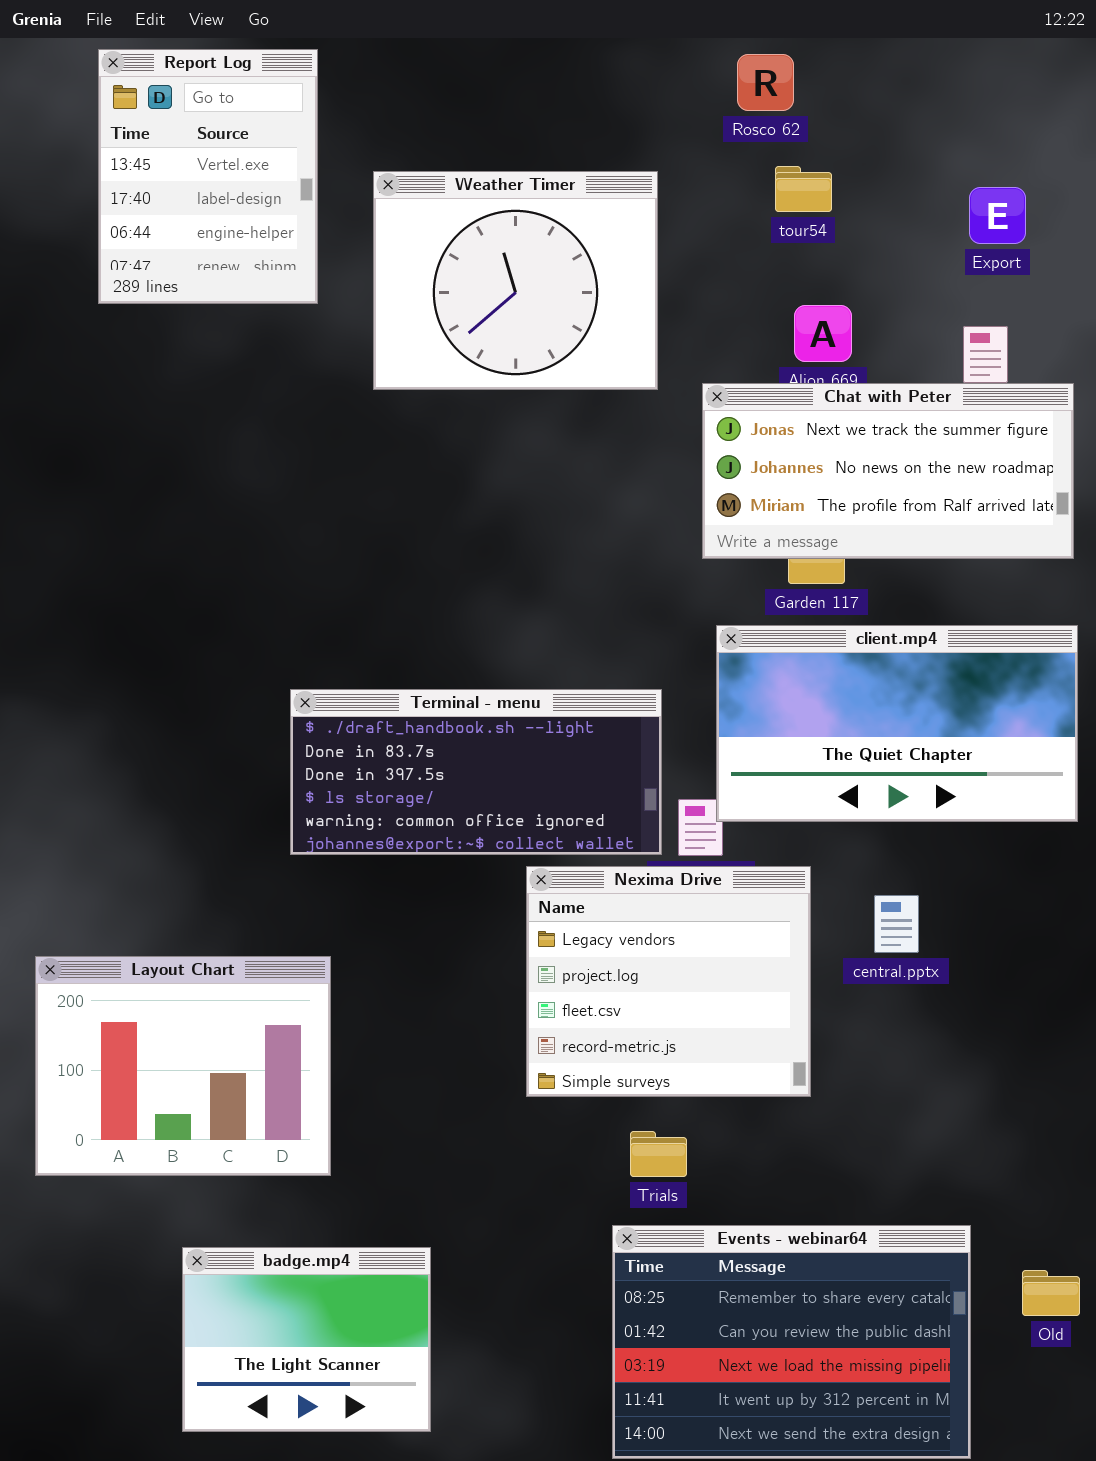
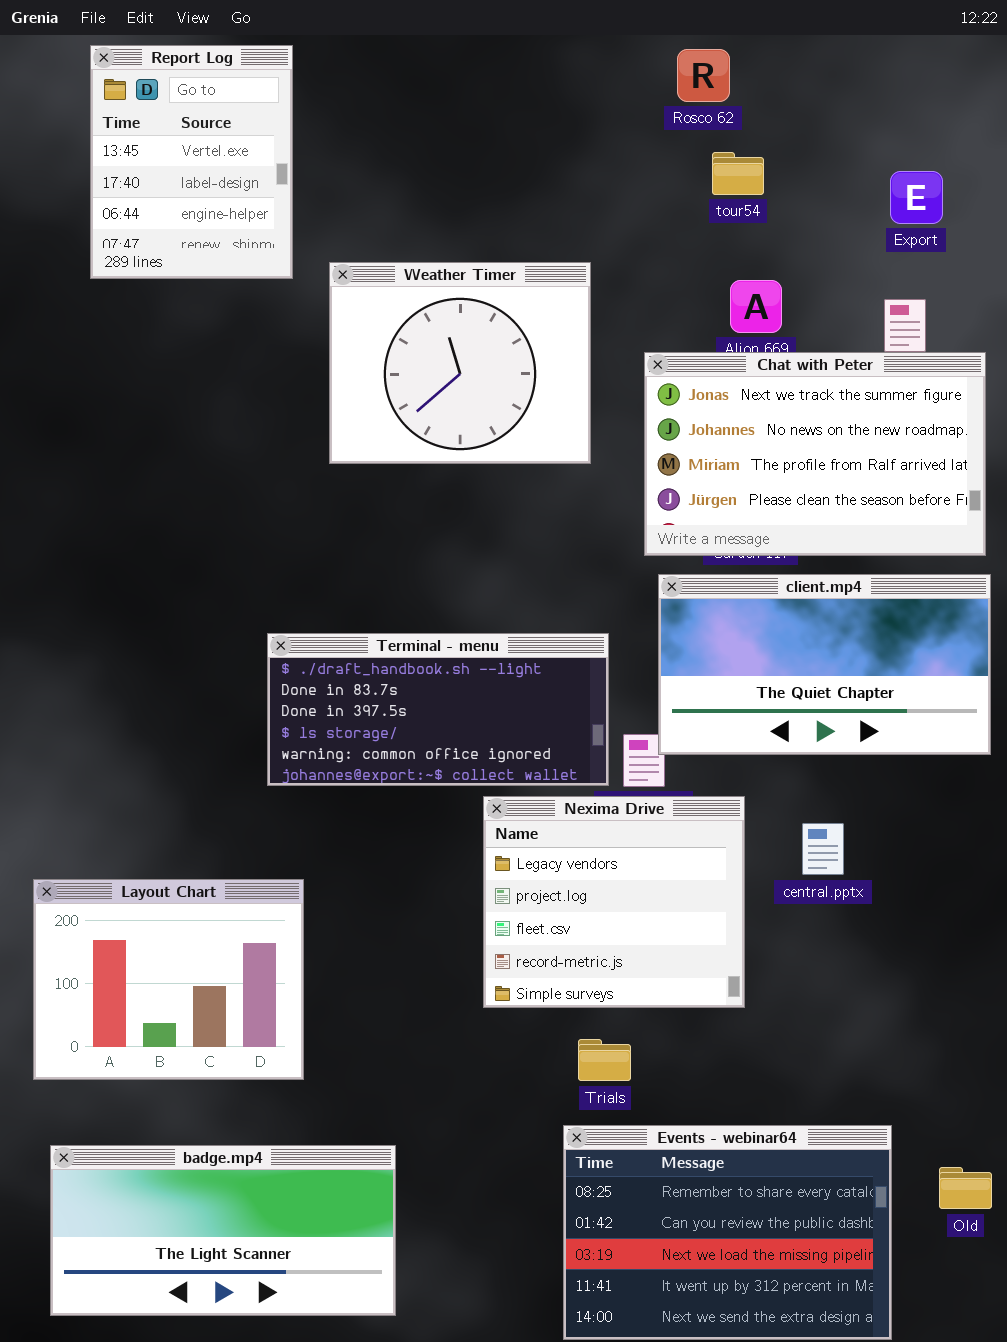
Weather Timer: [373,171,658,390] -> [329,262,591,464], moved
Chat with Peter: [702,383,1074,559] -> [644,352,986,556], resized
badge.mp4: [182,1247,431,1432] -> [50,1145,396,1316], resized

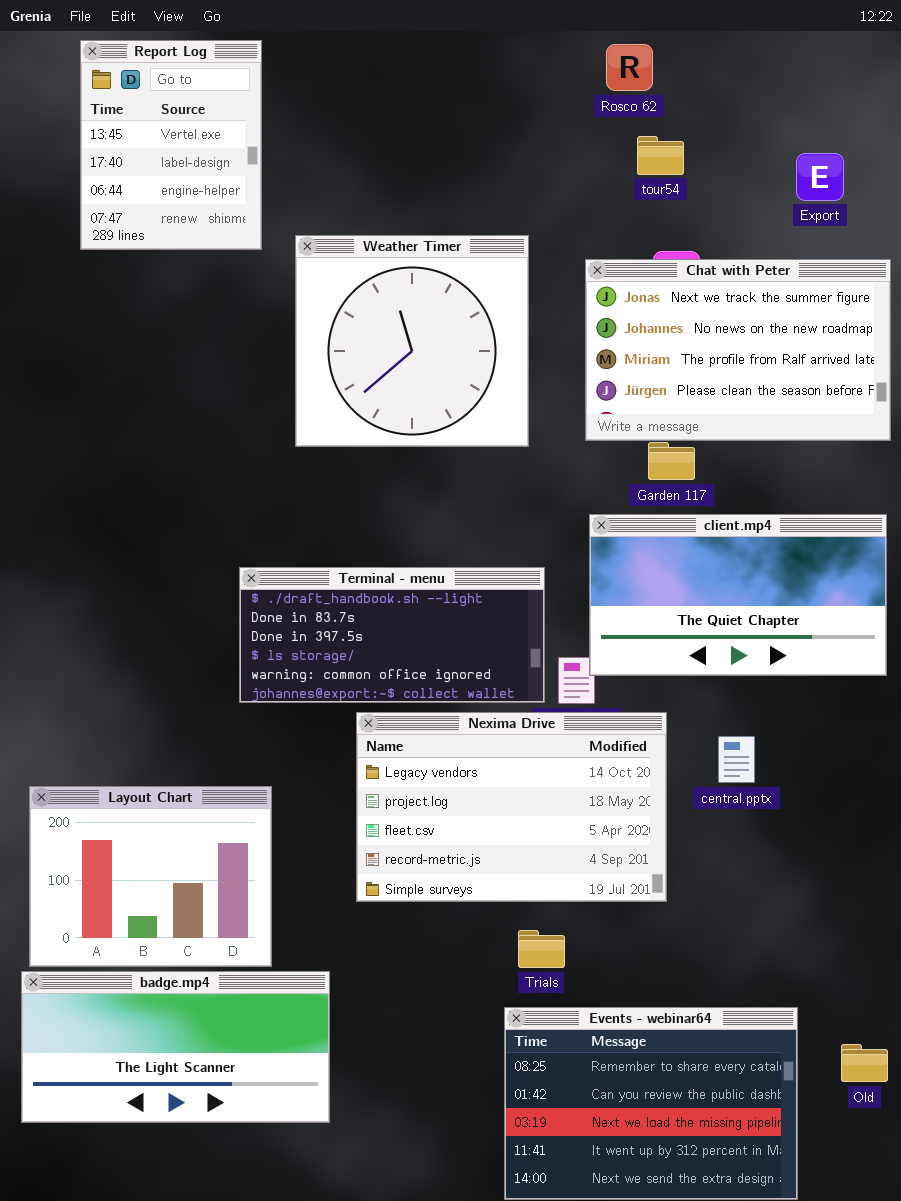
Weather Timer: [329,262,591,464] -> [295,235,529,447], resized
Chat with Peter: [644,352,986,556] -> [585,259,891,441], moved
Nexima Drive: [483,796,745,1008] -> [356,712,667,902], resized
badge.mp4: [50,1145,396,1316] -> [21,971,330,1123], moved

